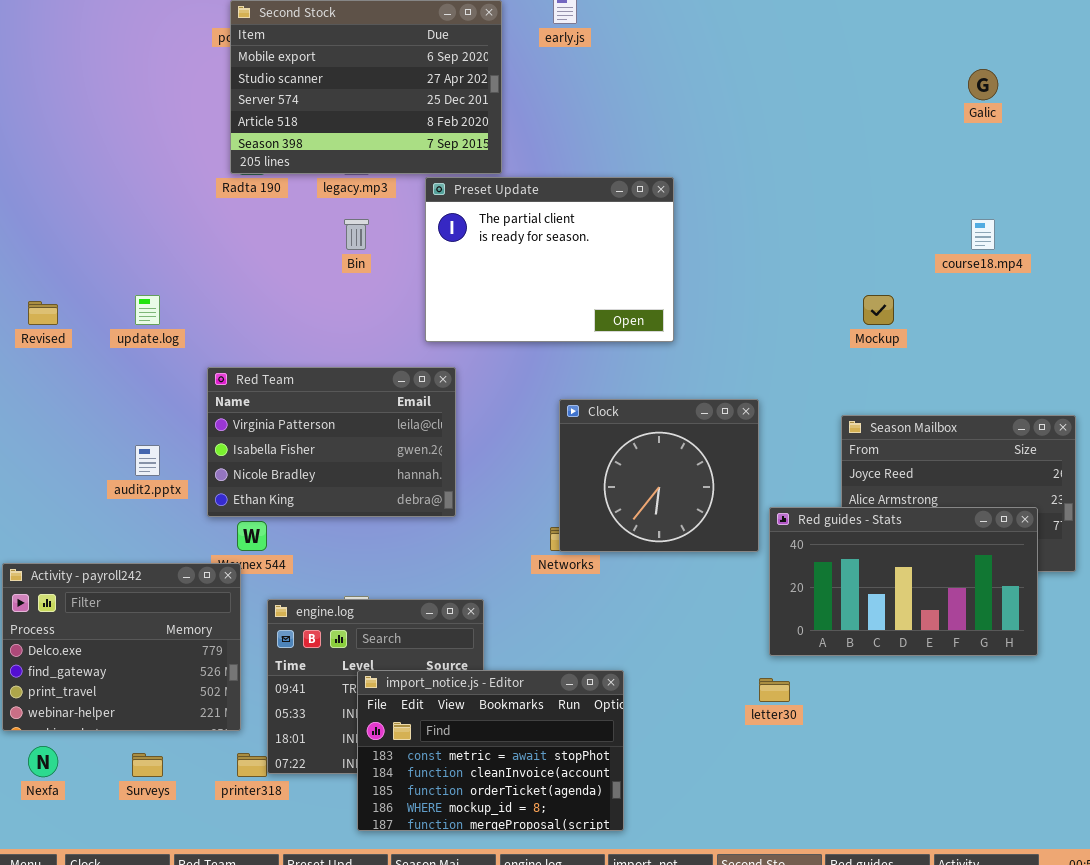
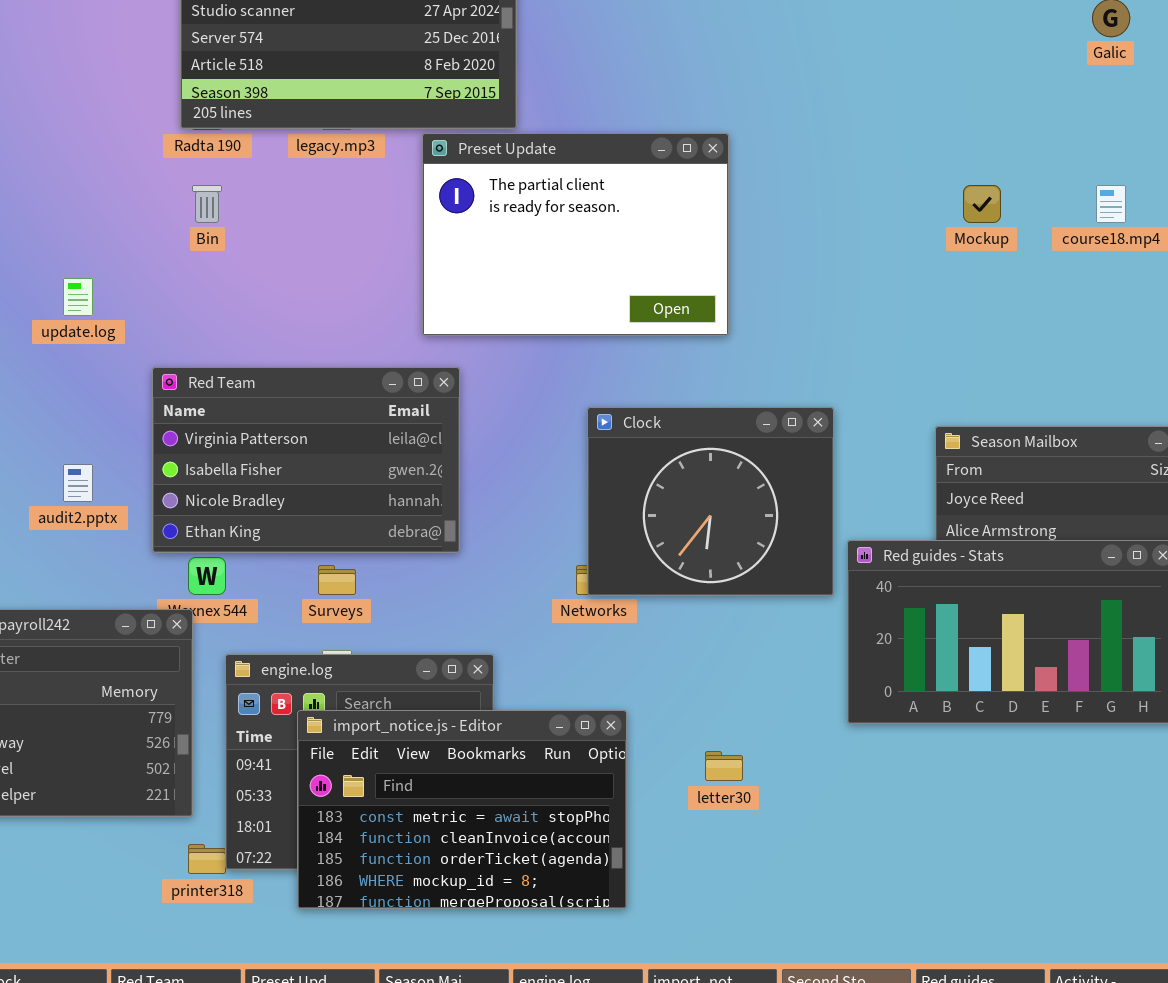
Bin: [344,219,369,250] -> [192,185,222,223], moved
Mockup: [863,295,894,325] -> [963,185,1001,223], moved
import_notice.js - Editor: [357,670,624,831] -> [297,710,627,909], moved
letter30: [759,678,790,702] -> [705,751,743,781], moved
Surveys: [132,753,163,777] -> [318,565,356,595], moved

